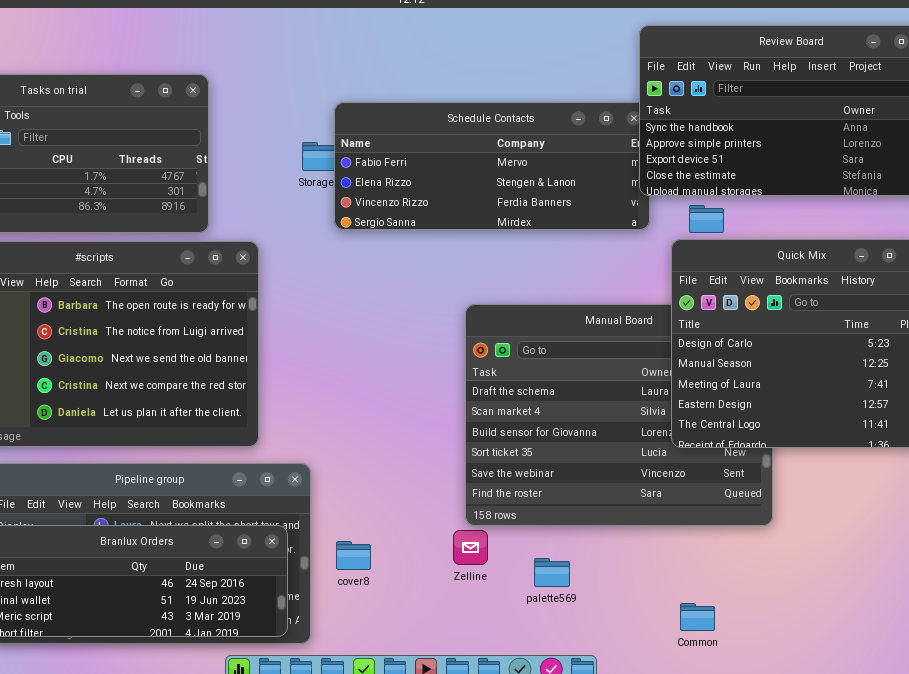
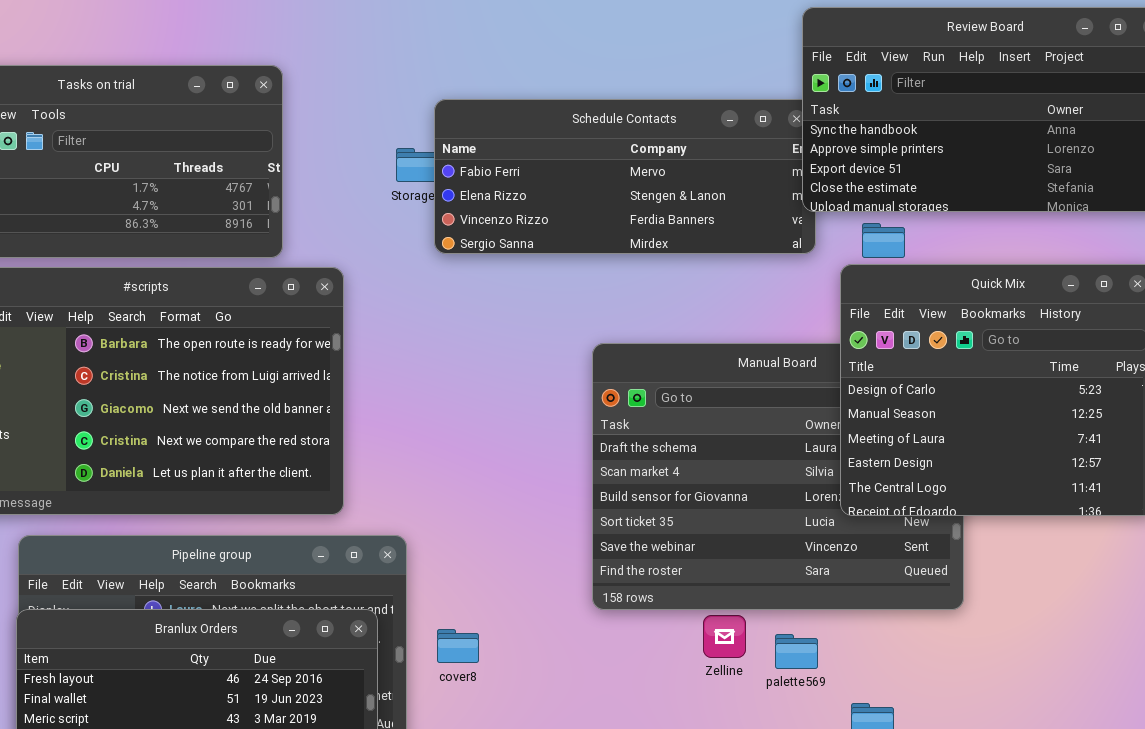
Zelline: [453,530,488,565] -> [703,615,746,658], moved
palette569: [534,558,570,587] -> [775,634,818,669], moved

